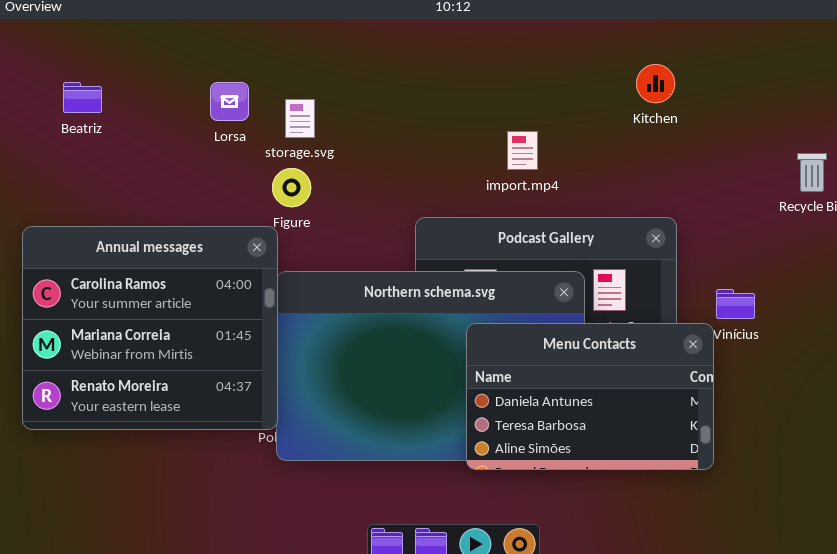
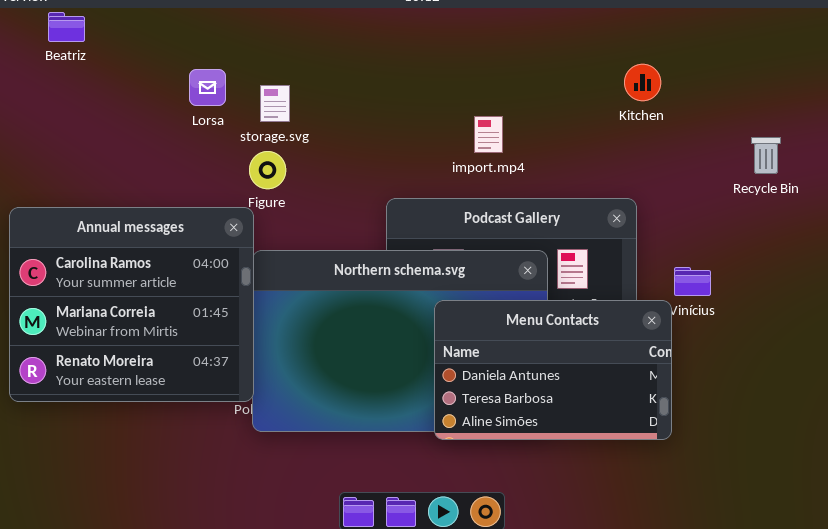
Kitchen: [636,64,675,103] -> [624,64,661,101], moved
Beatriz: [63,82,102,113] -> [48,12,85,42], moved

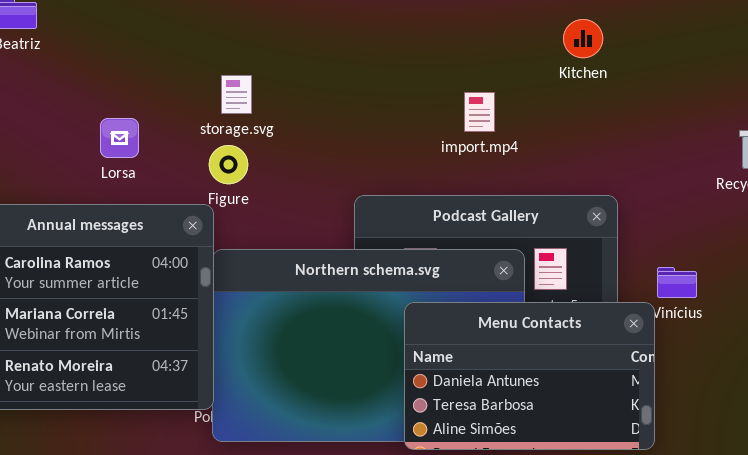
Kitchen: [624,64,661,101] -> [563,19,603,58], moved
Lorsa: [189,69,226,106] -> [100,118,139,158], moved
import.mp4: [474,116,503,153] -> [464,92,495,132], moved

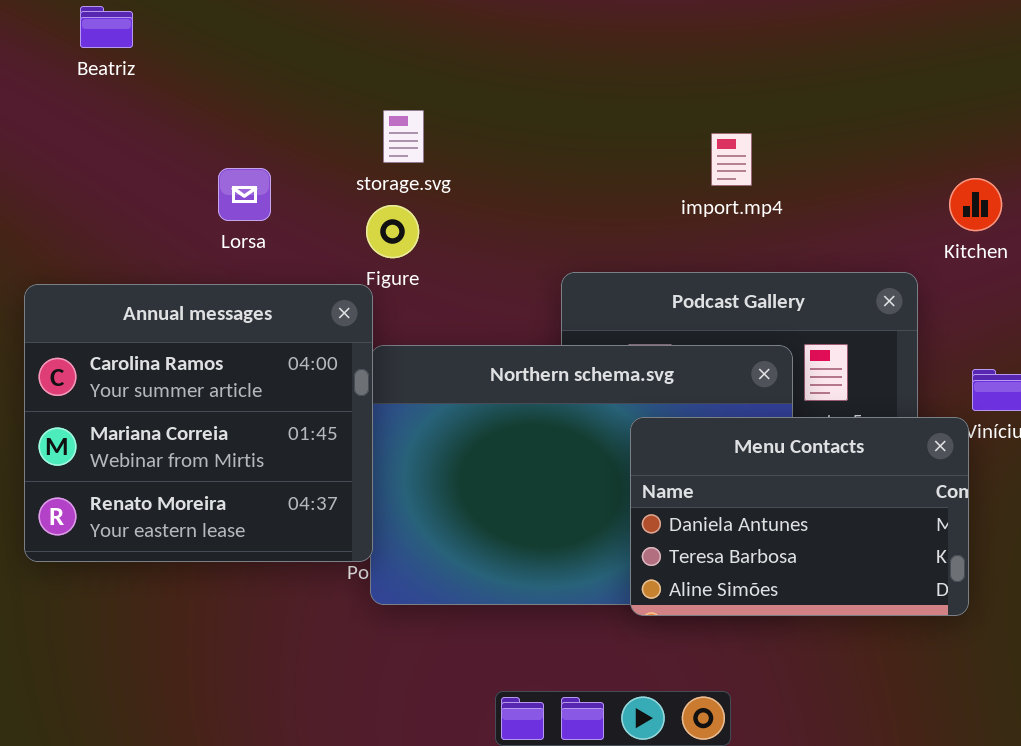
Kitchen: [563,19,603,58] -> [949,178,1002,231], moved

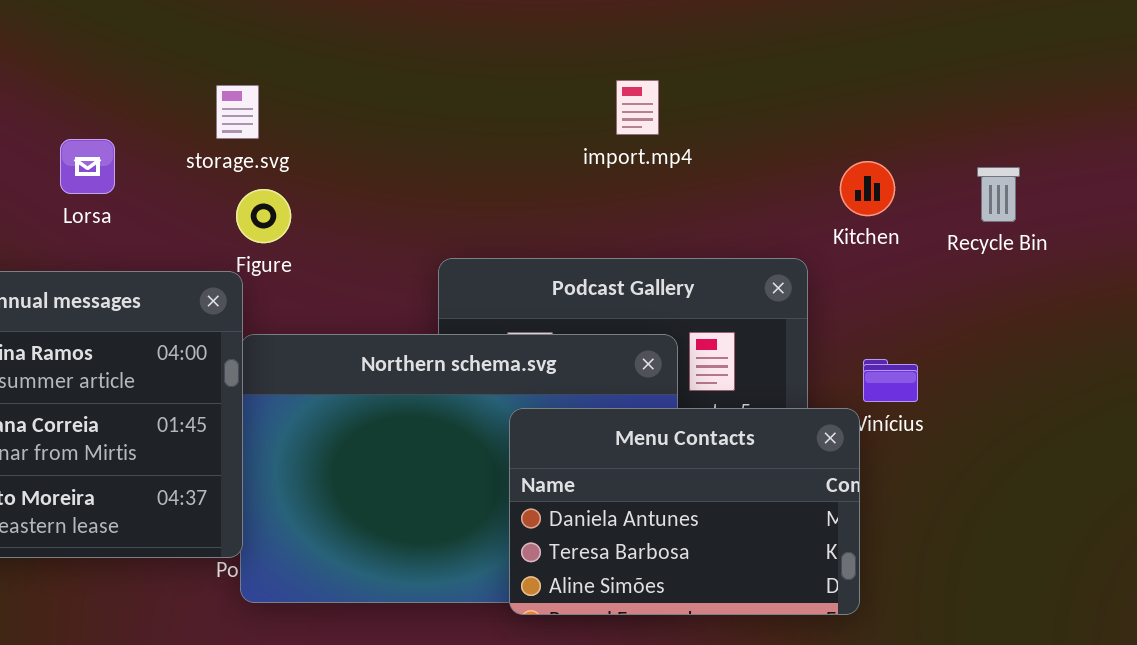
storage.svg: [383,110,424,163] -> [216,85,259,139], moved
import.mp4: [711,133,752,186] -> [616,80,659,135], moved
Lorsa: [218,168,271,221] -> [60,139,115,194], moved

